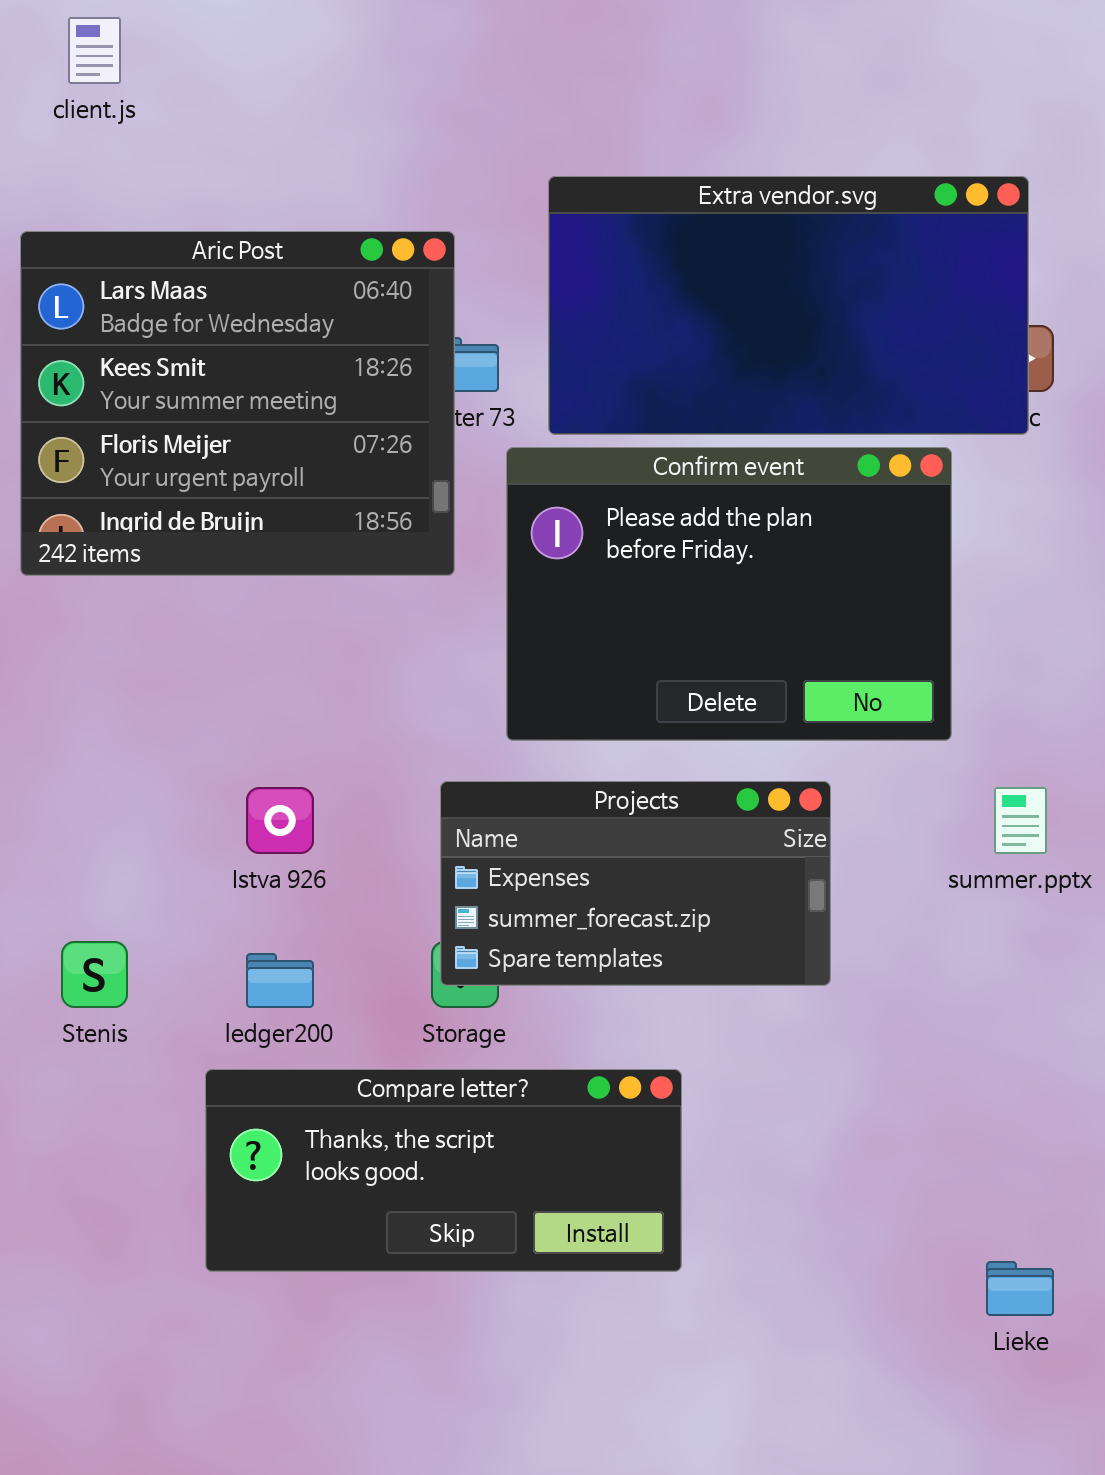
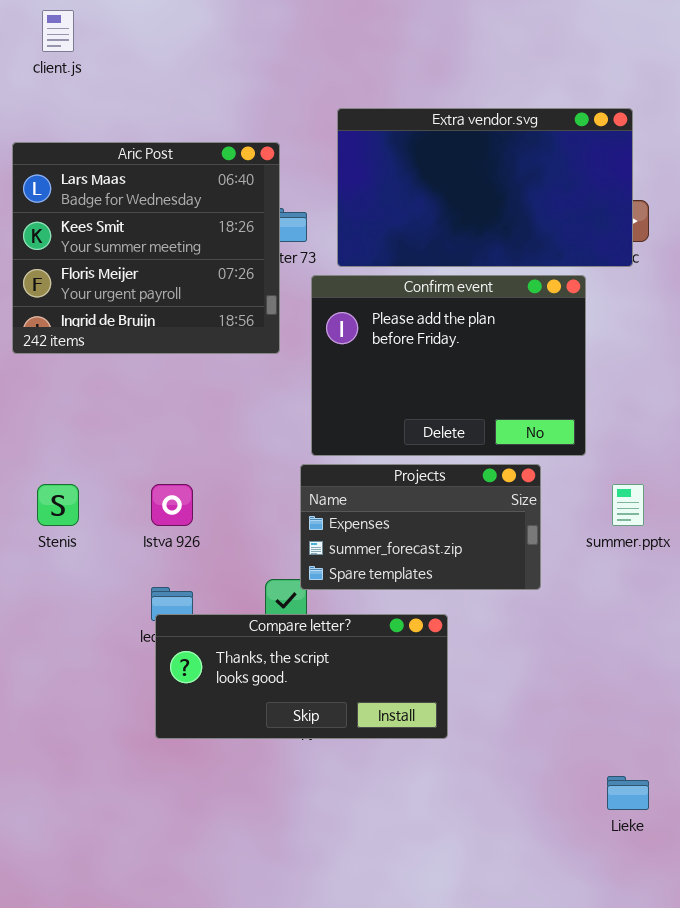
Projects: [440,781,831,986] -> [300,464,541,590], moved
Stenis: [61,941,128,1008] -> [37,484,79,526], moved
Compare letter?: [205,1069,682,1272] -> [155,614,448,739], moved

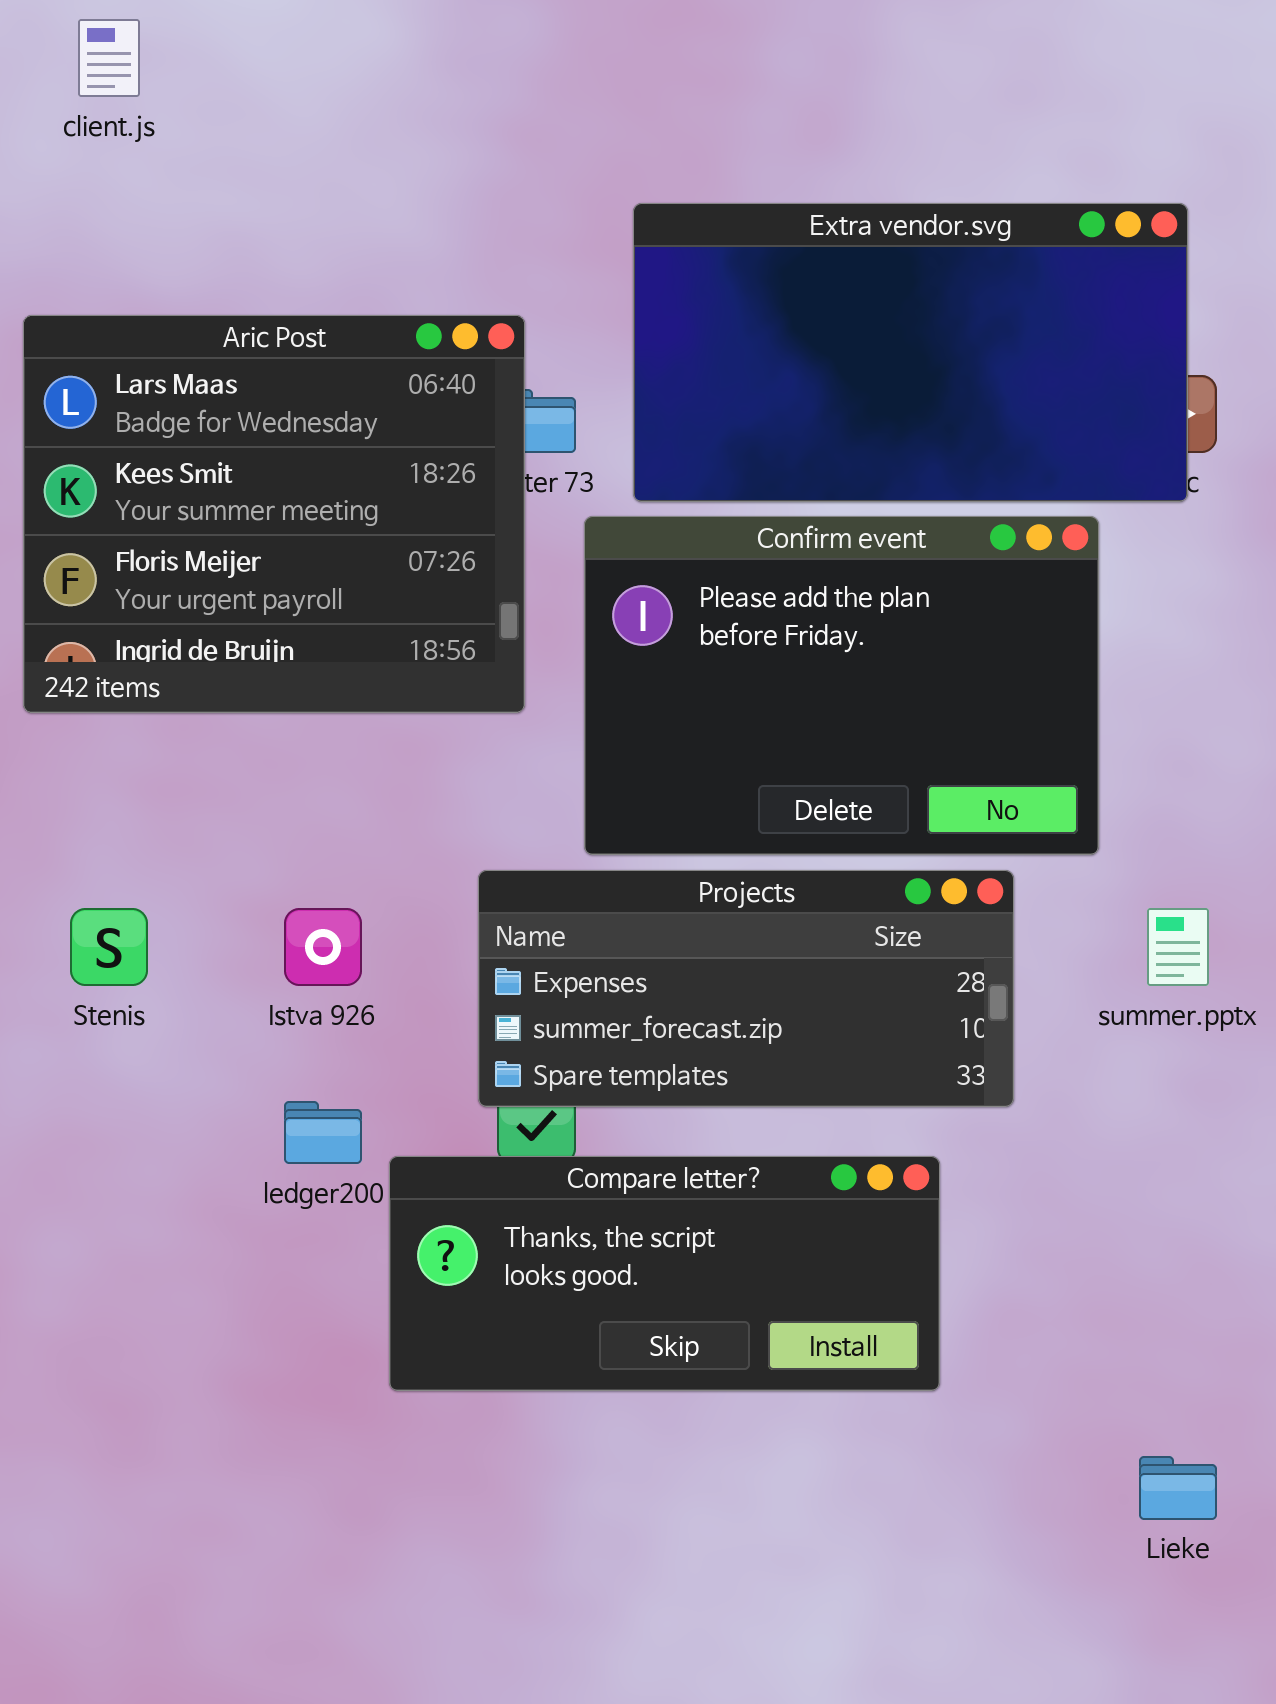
Aric Post: [12,142,280,354] -> [23,315,525,713], moved
Projects: [300,464,541,590] -> [478,870,1014,1107], resized
Compare letter?: [155,614,448,739] -> [389,1156,940,1391], moved

